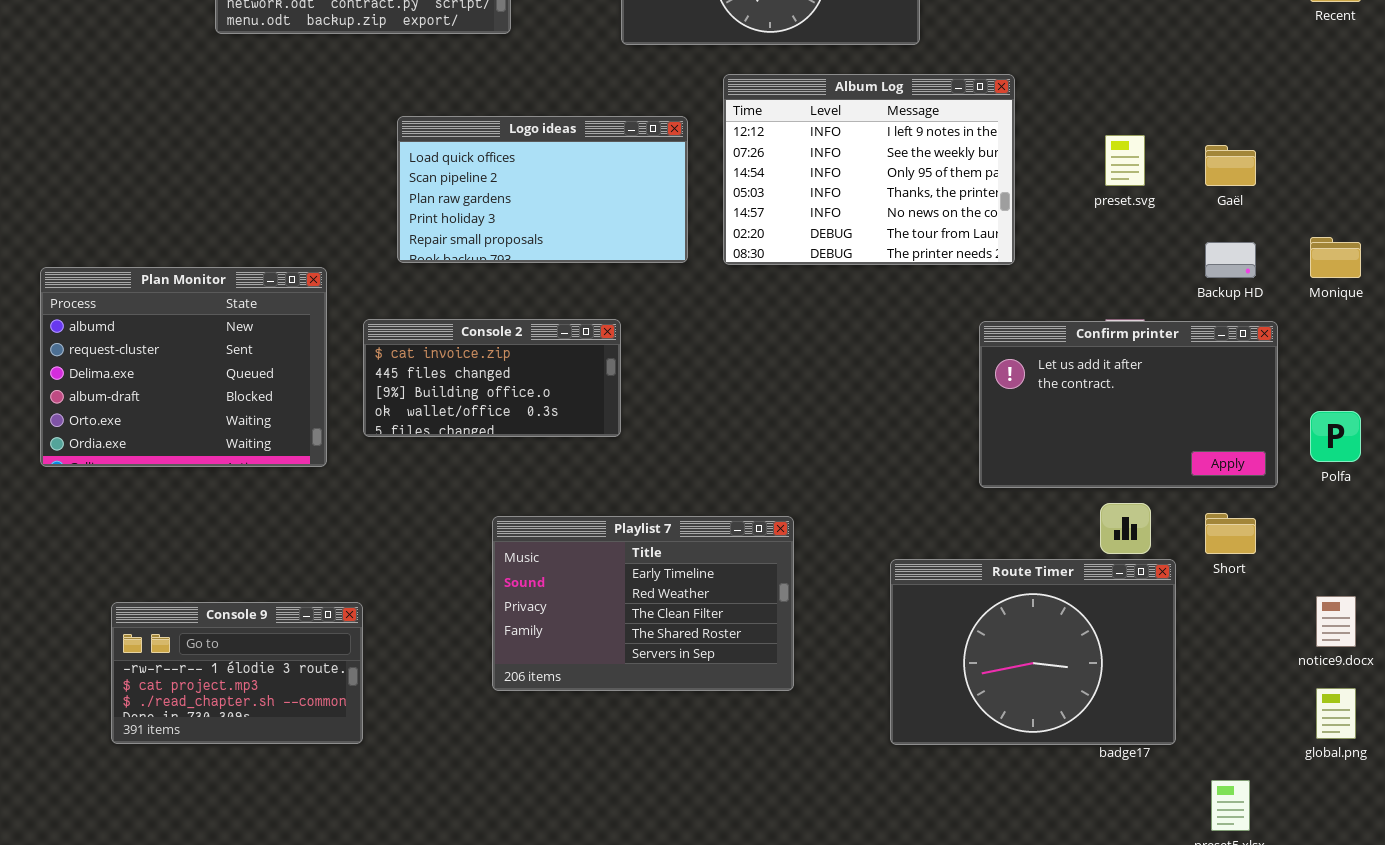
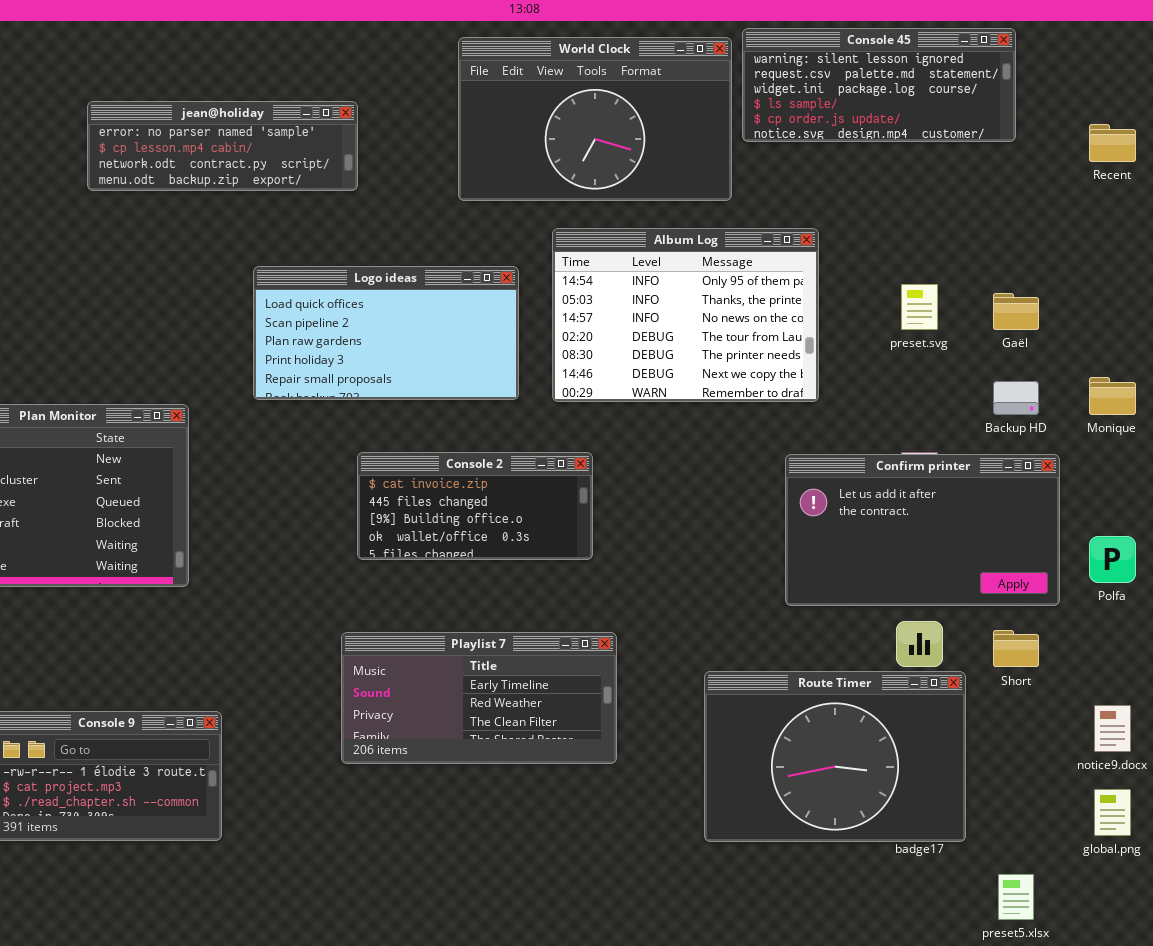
Album Log: [723,74,1015,265] -> [552,228,819,402], scrolled down 2 rows
Console 2: [363,319,621,437] -> [357,452,593,560], moved
Playlist 7: [492,516,794,691] -> [341,632,617,764], resized

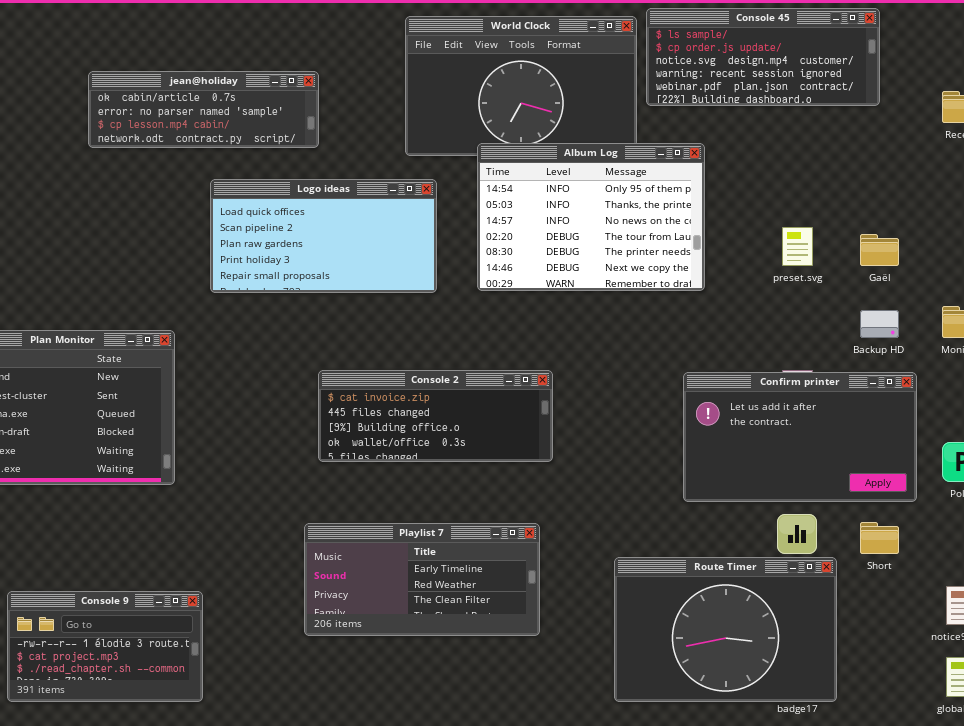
Console 45: [742,28,1016,142] -> [646,8,880,106], scrolled down 3 rows
jean@holiday: [87,101,358,191] -> [88,71,319,148], scrolled up 1 row
Album Log: [552,228,819,402] -> [477,143,705,291], moved
Logo ideas: [253,266,519,400] -> [210,179,437,293], moved
Console 2: [357,452,593,560] -> [318,370,553,462], resized

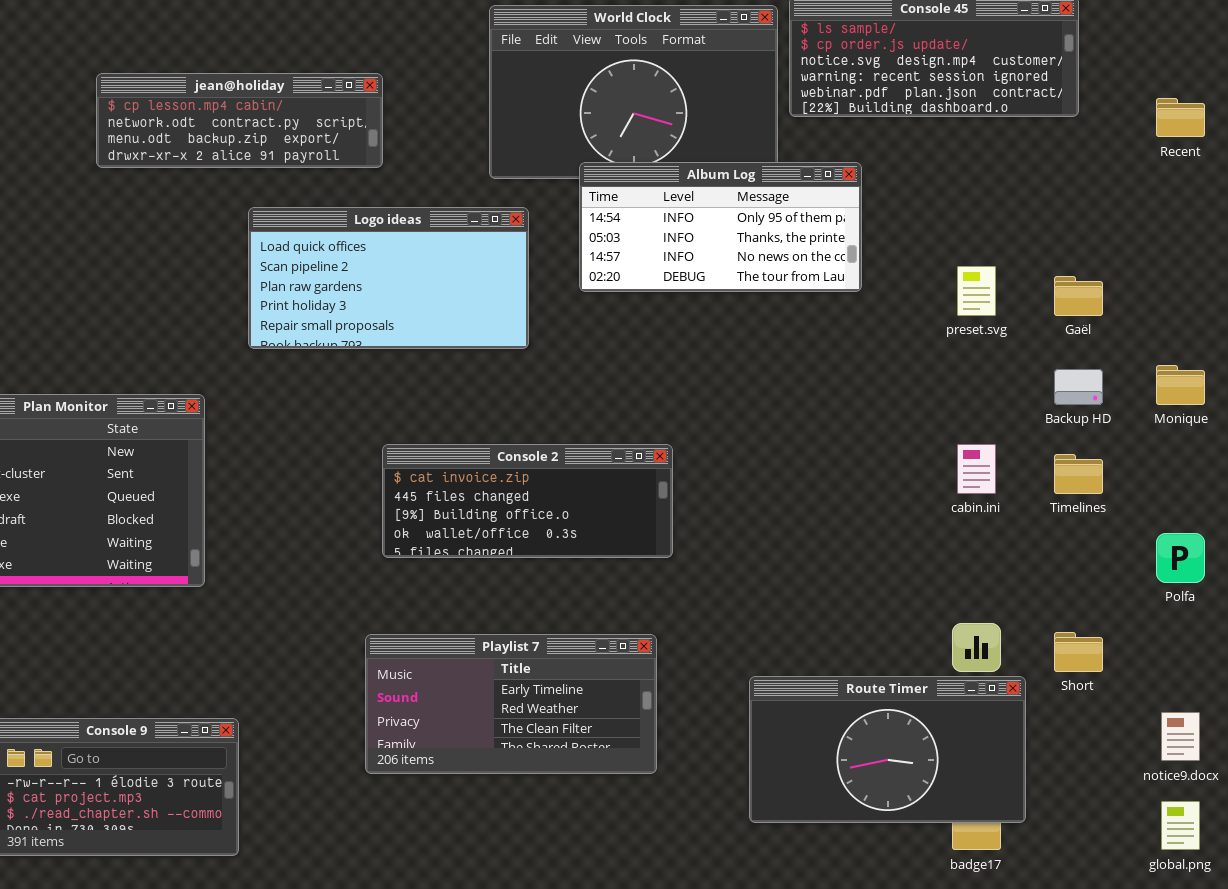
jean@holiday: [88,71,319,148] -> [96,73,383,168], scrolled down 2 rows
Album Log: [477,143,705,291] -> [579,162,862,292], resized
Confirm printer: [683,372,917,502] -> none, closed
Route Timer: [614,557,837,702] -> [749,676,1026,823], resized

